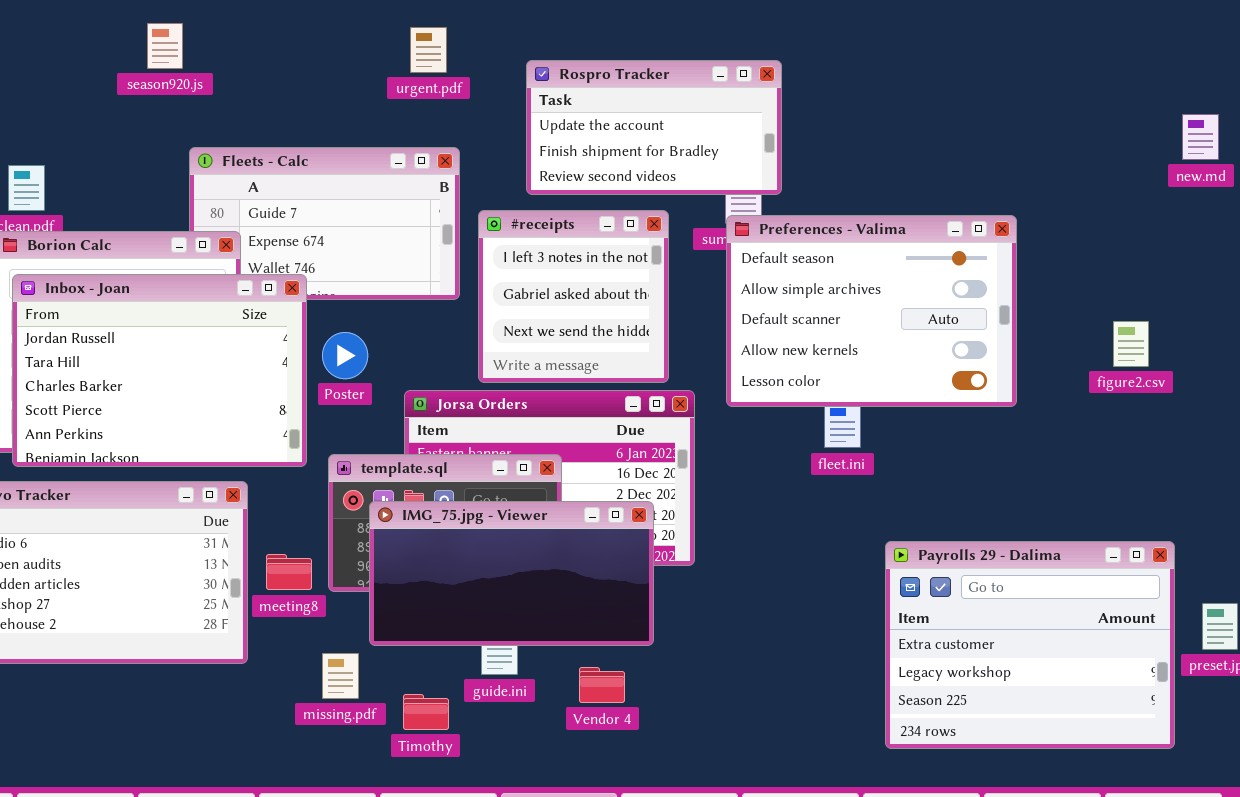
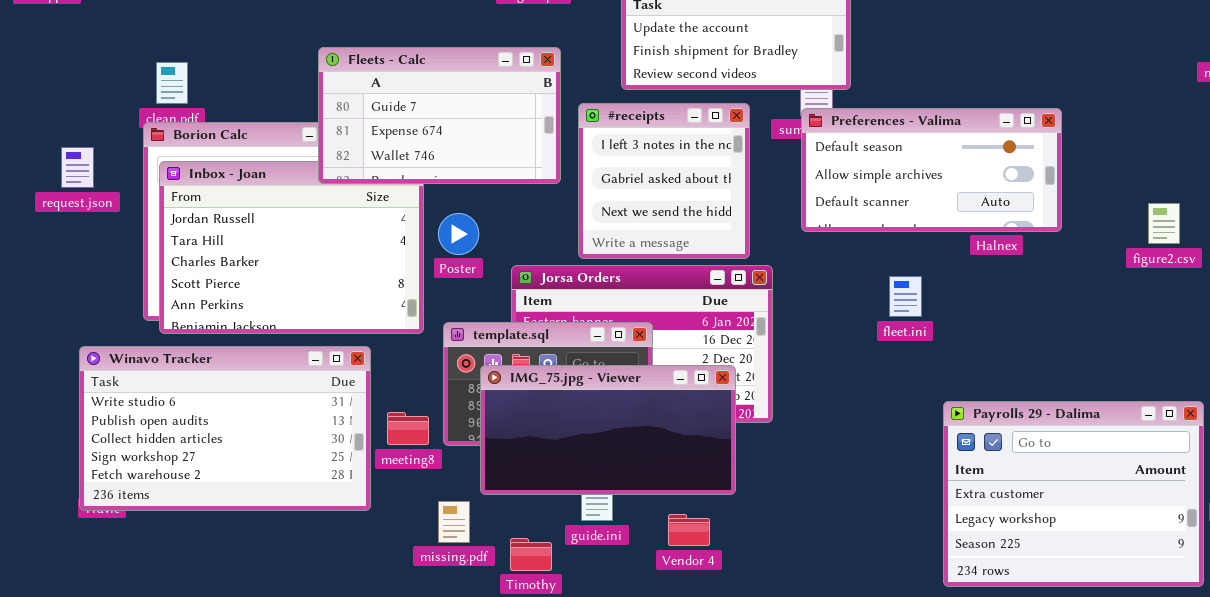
Fleets - Calc: [189,147,460,300] -> [318,47,561,184], raised
Preferences - Valima: [726,215,1017,407] -> [801,108,1062,232], resized

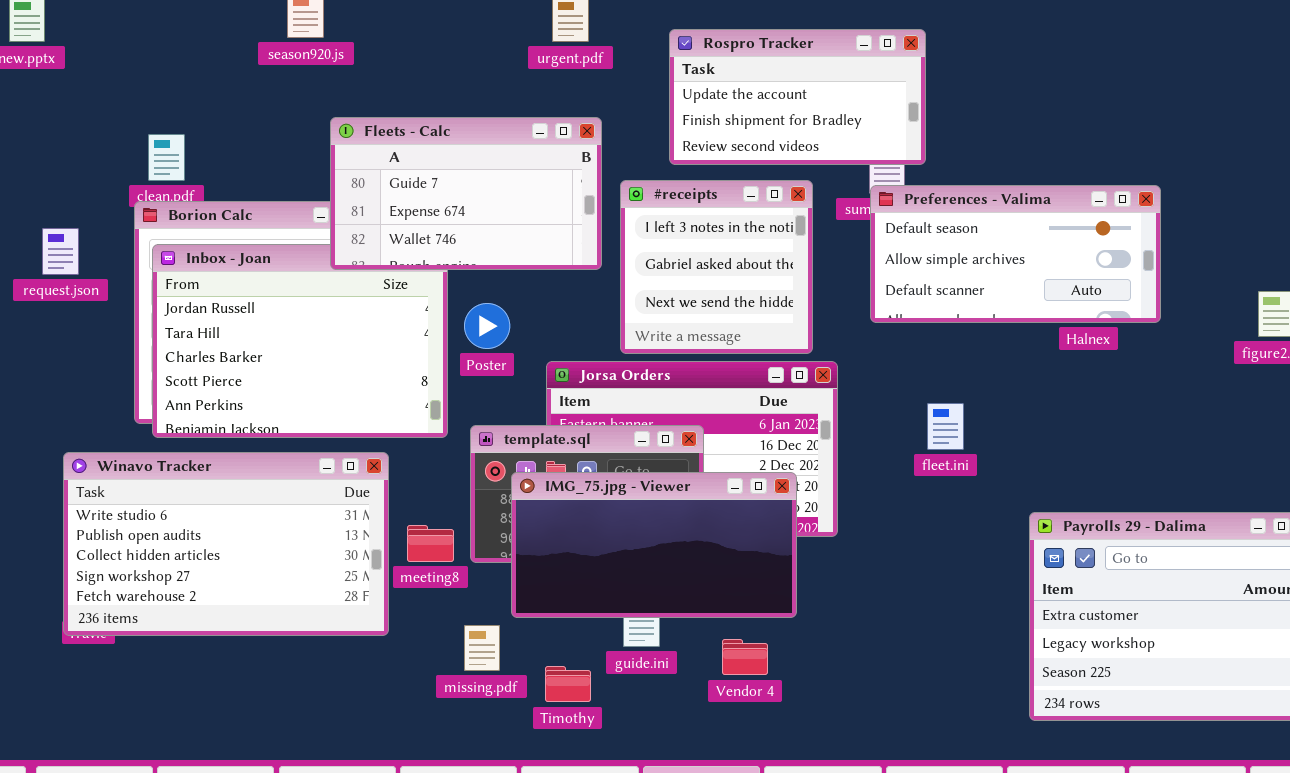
fleet.ini: [889,276,922,317] -> [927,403,964,450], moved

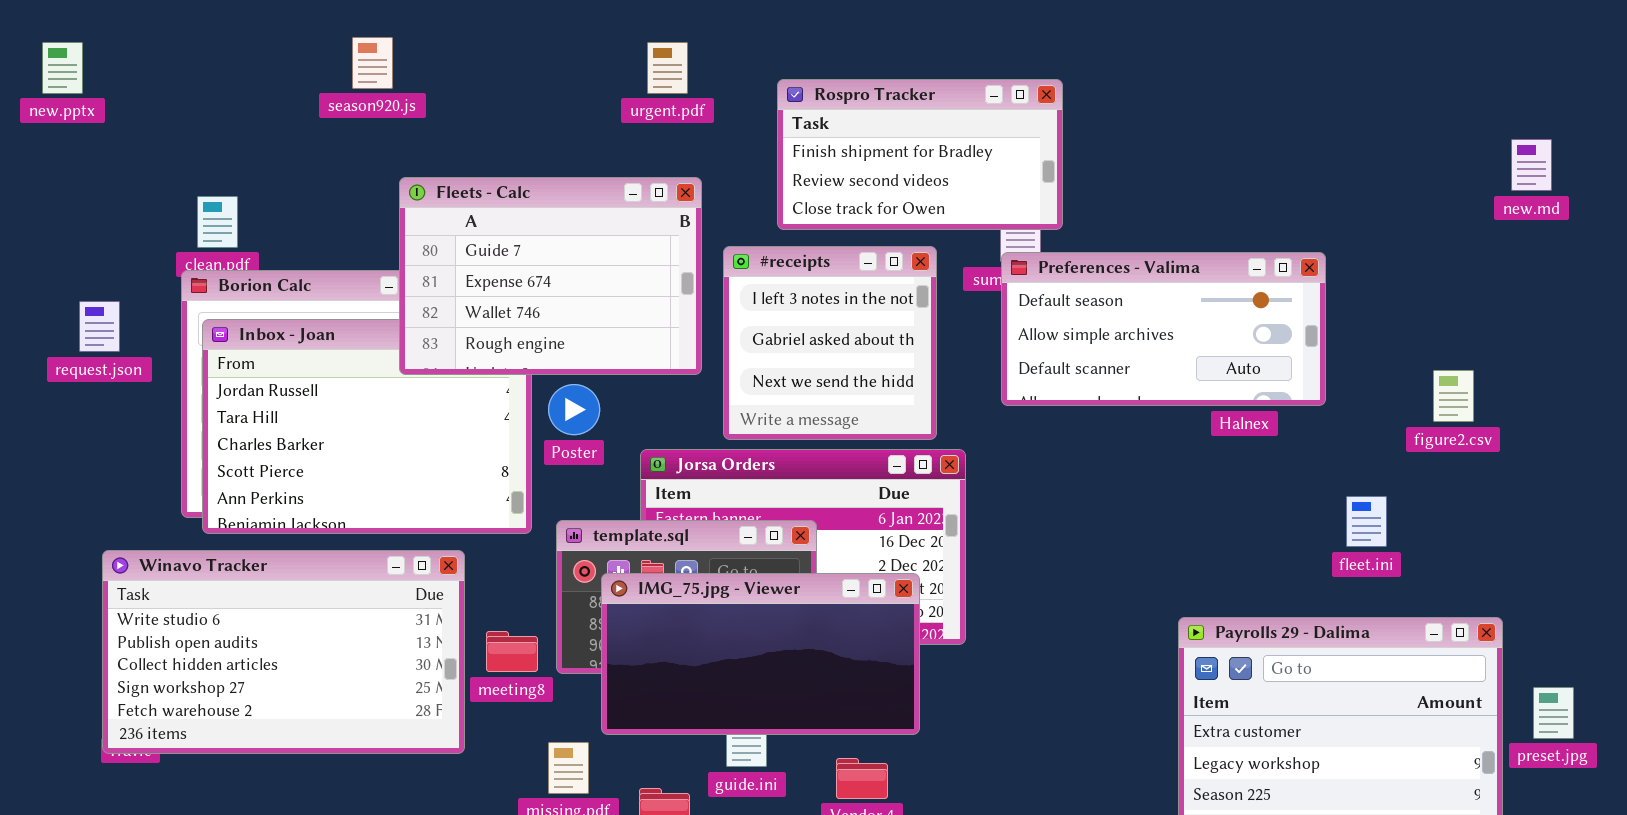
Rospro Tracker: [669,29,926,165] -> [777,79,1063,230], scrolled down 1 row
Fleets - Calc: [330,117,602,270] -> [399,177,702,375], resized
fleet.ini: [927,403,964,450] -> [1346,496,1387,547], moved

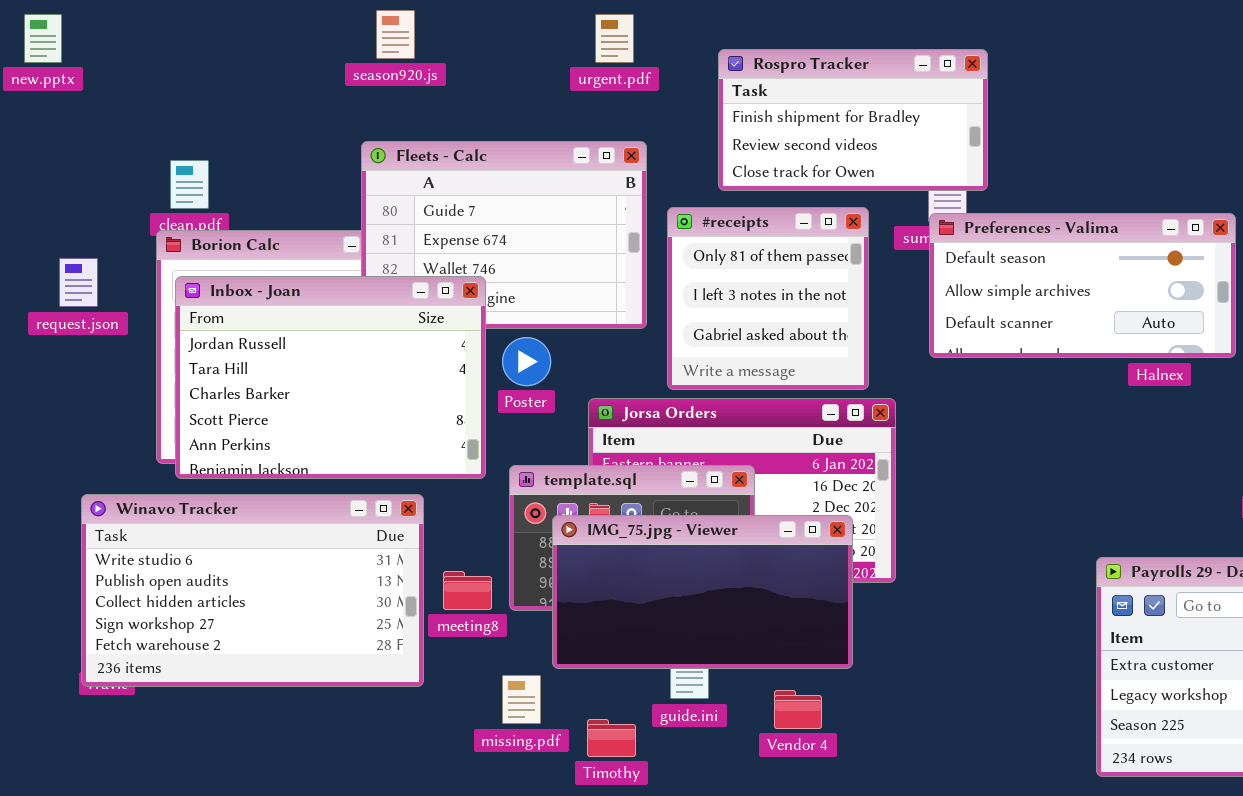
season920.js: [352,37,393,89] -> [376,10,415,59], moved
#receipts: [723,246,937,440] -> [667,207,869,390], scrolled up 1 row
Inbox - Joan: [202,319,532,534] -> [175,276,486,479], raised

